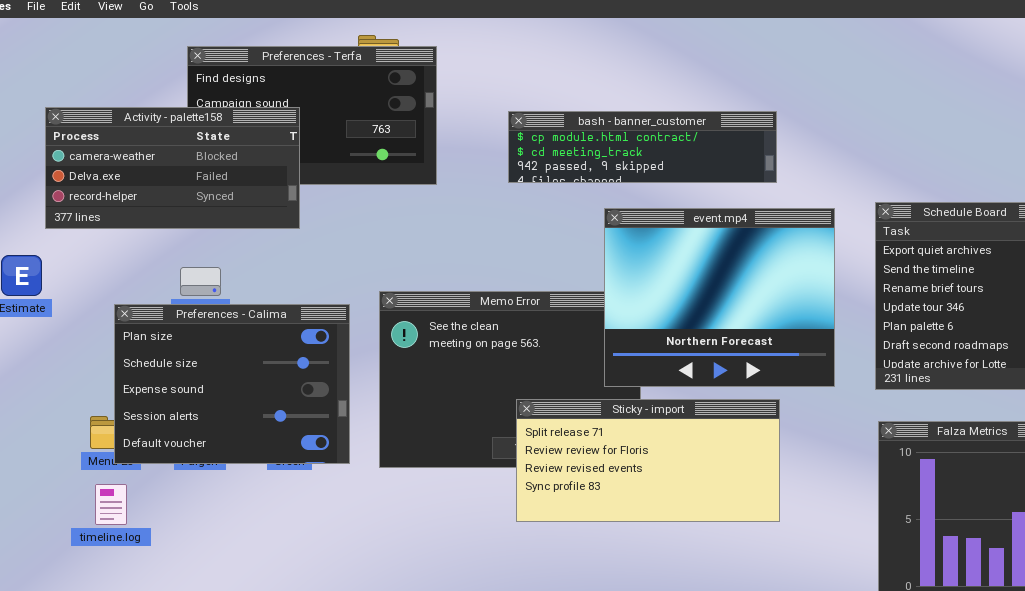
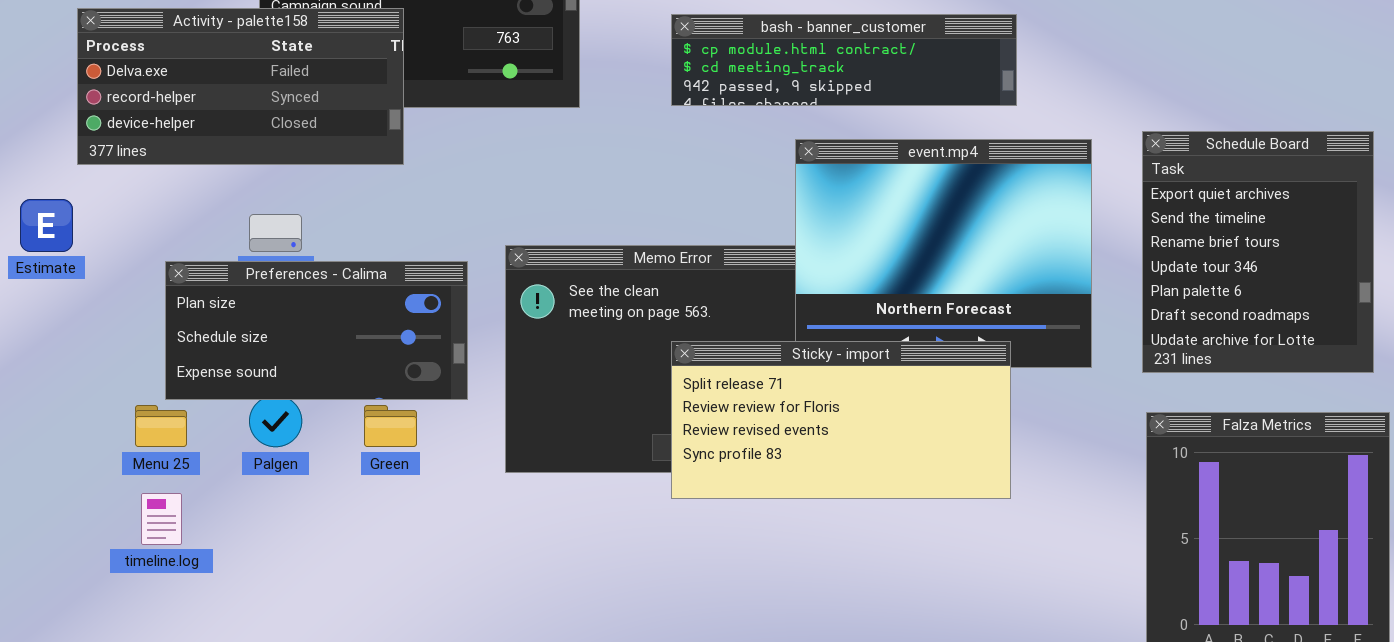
Activity - palette158: [45,107,300,229] -> [77,8,404,165], scrolled down 1 row
Preferences - Calima: [114,304,350,464] -> [165,261,468,400], resized
Sticky - import: [516,399,780,522] -> [671,341,1011,499], moved

